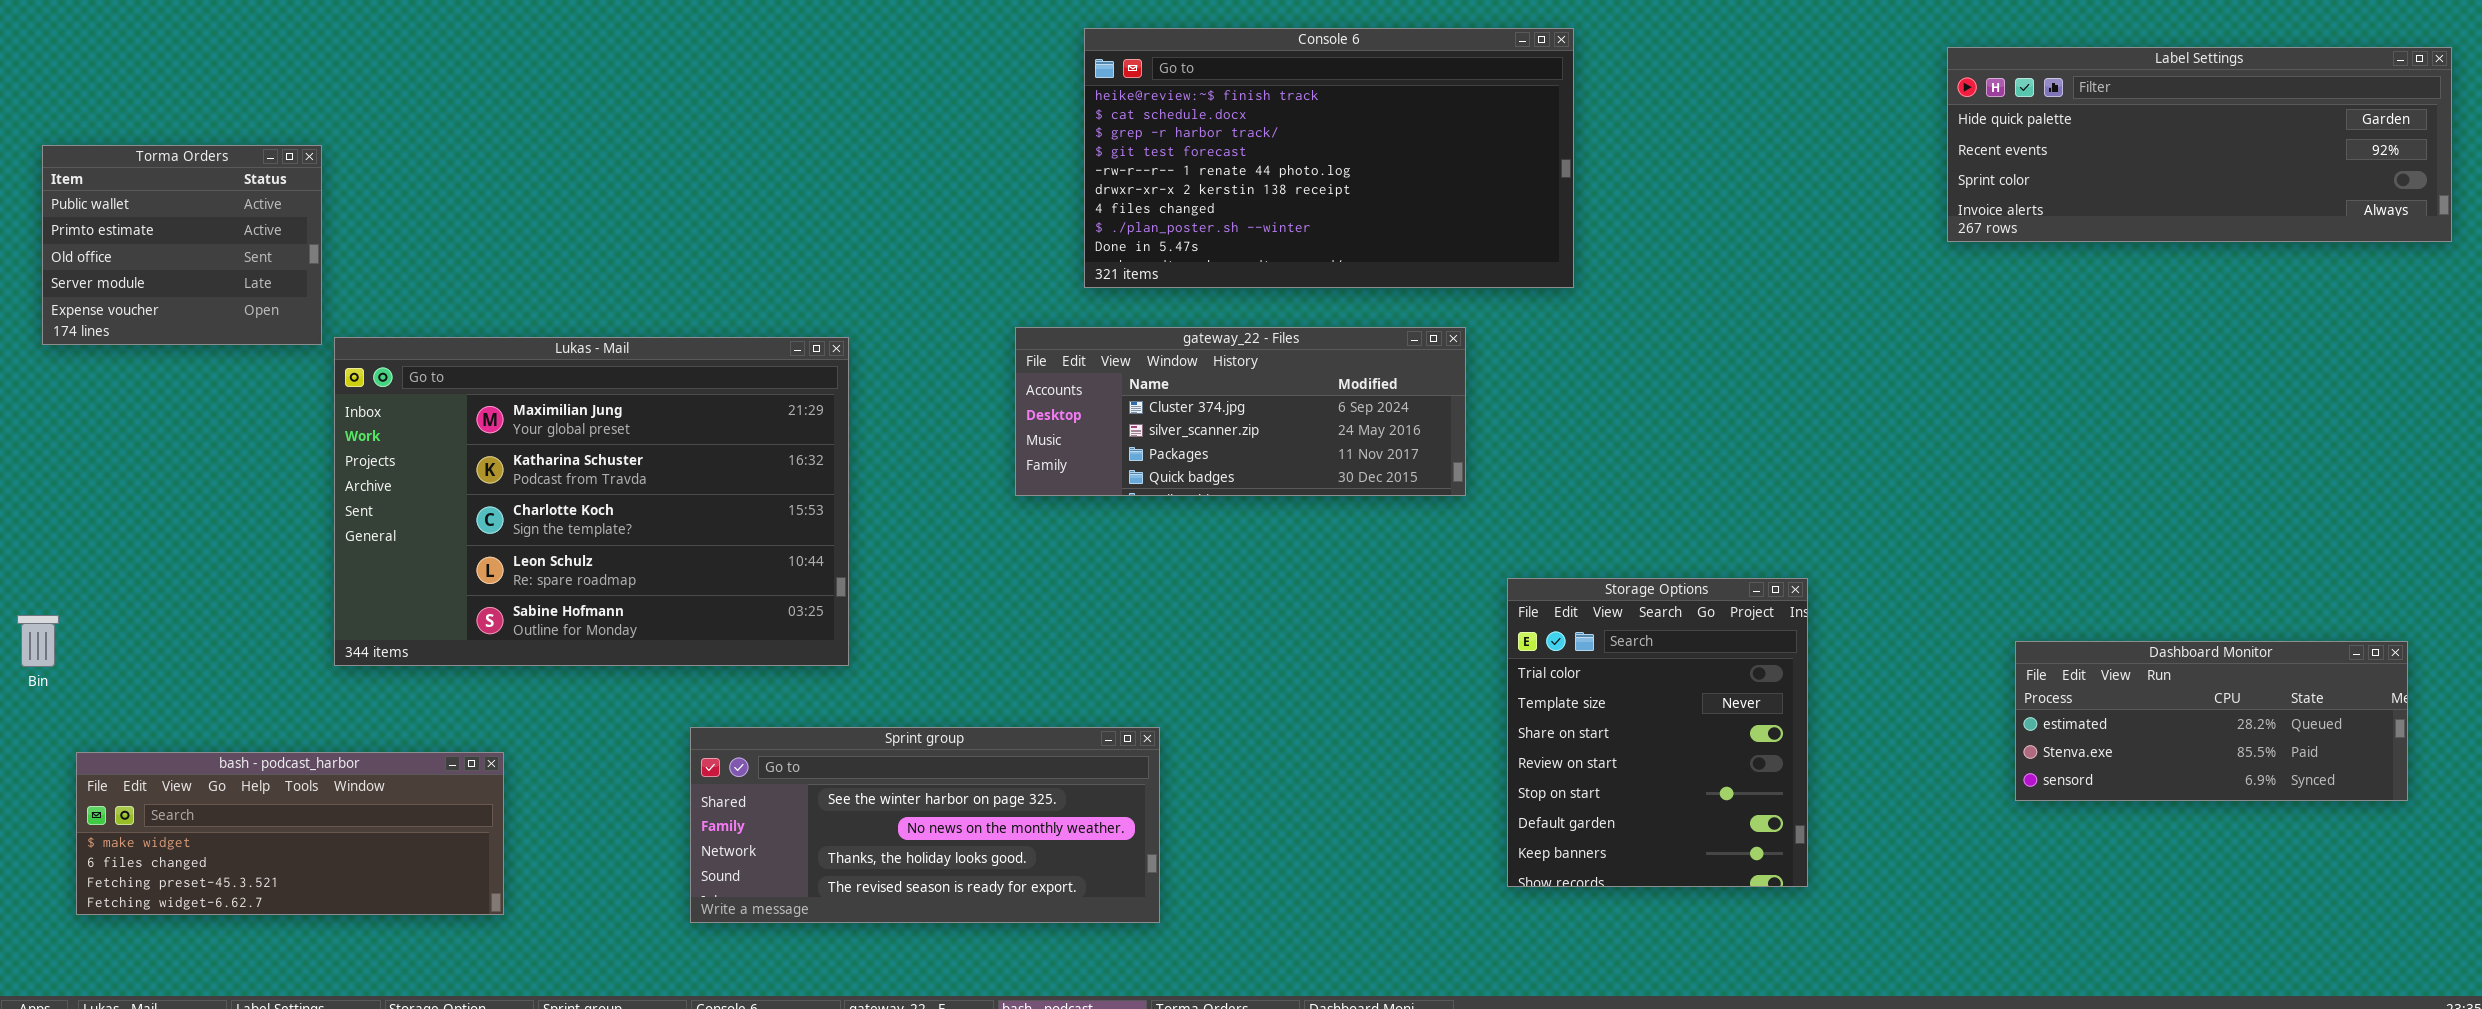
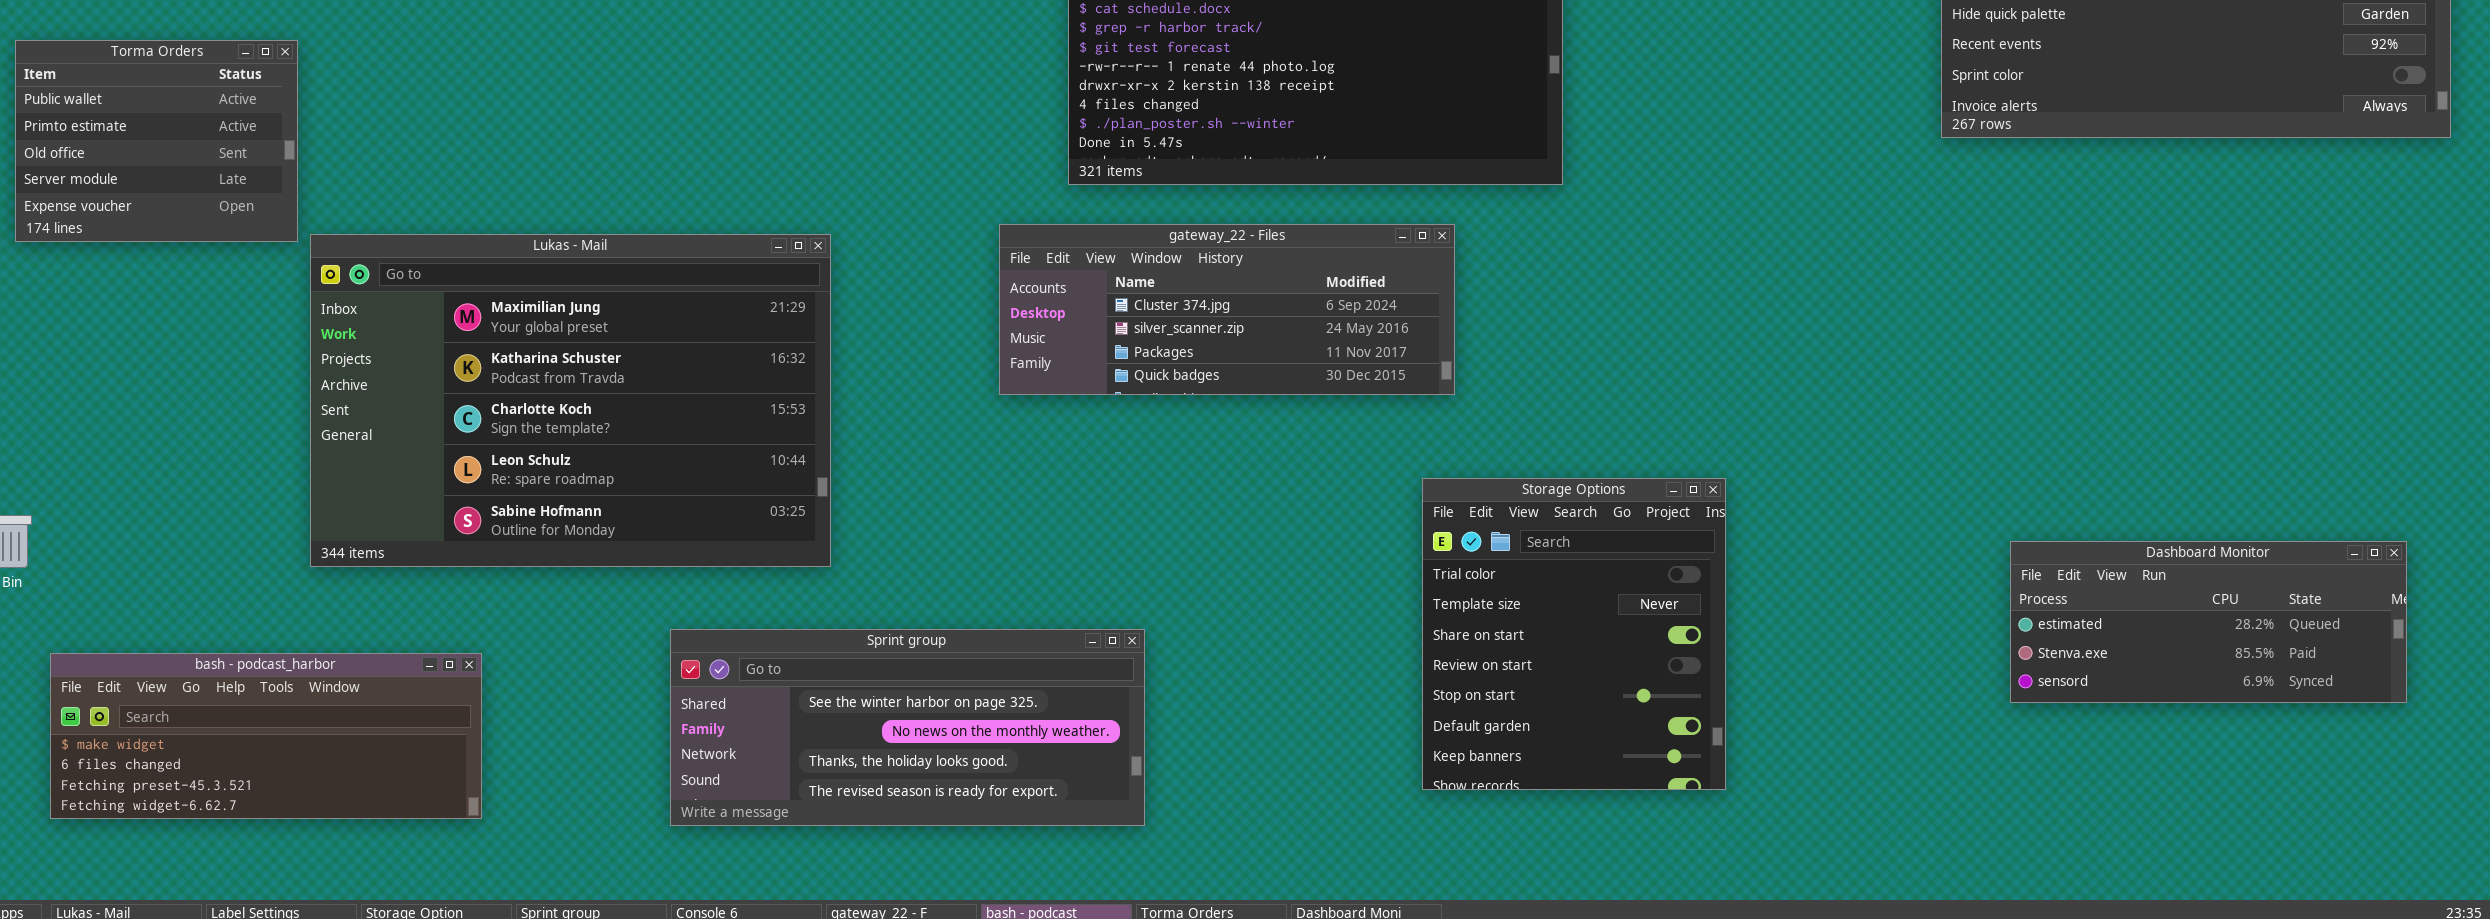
Storage Options: [1507,578,1808,887] -> [1422,478,1726,790], moved

